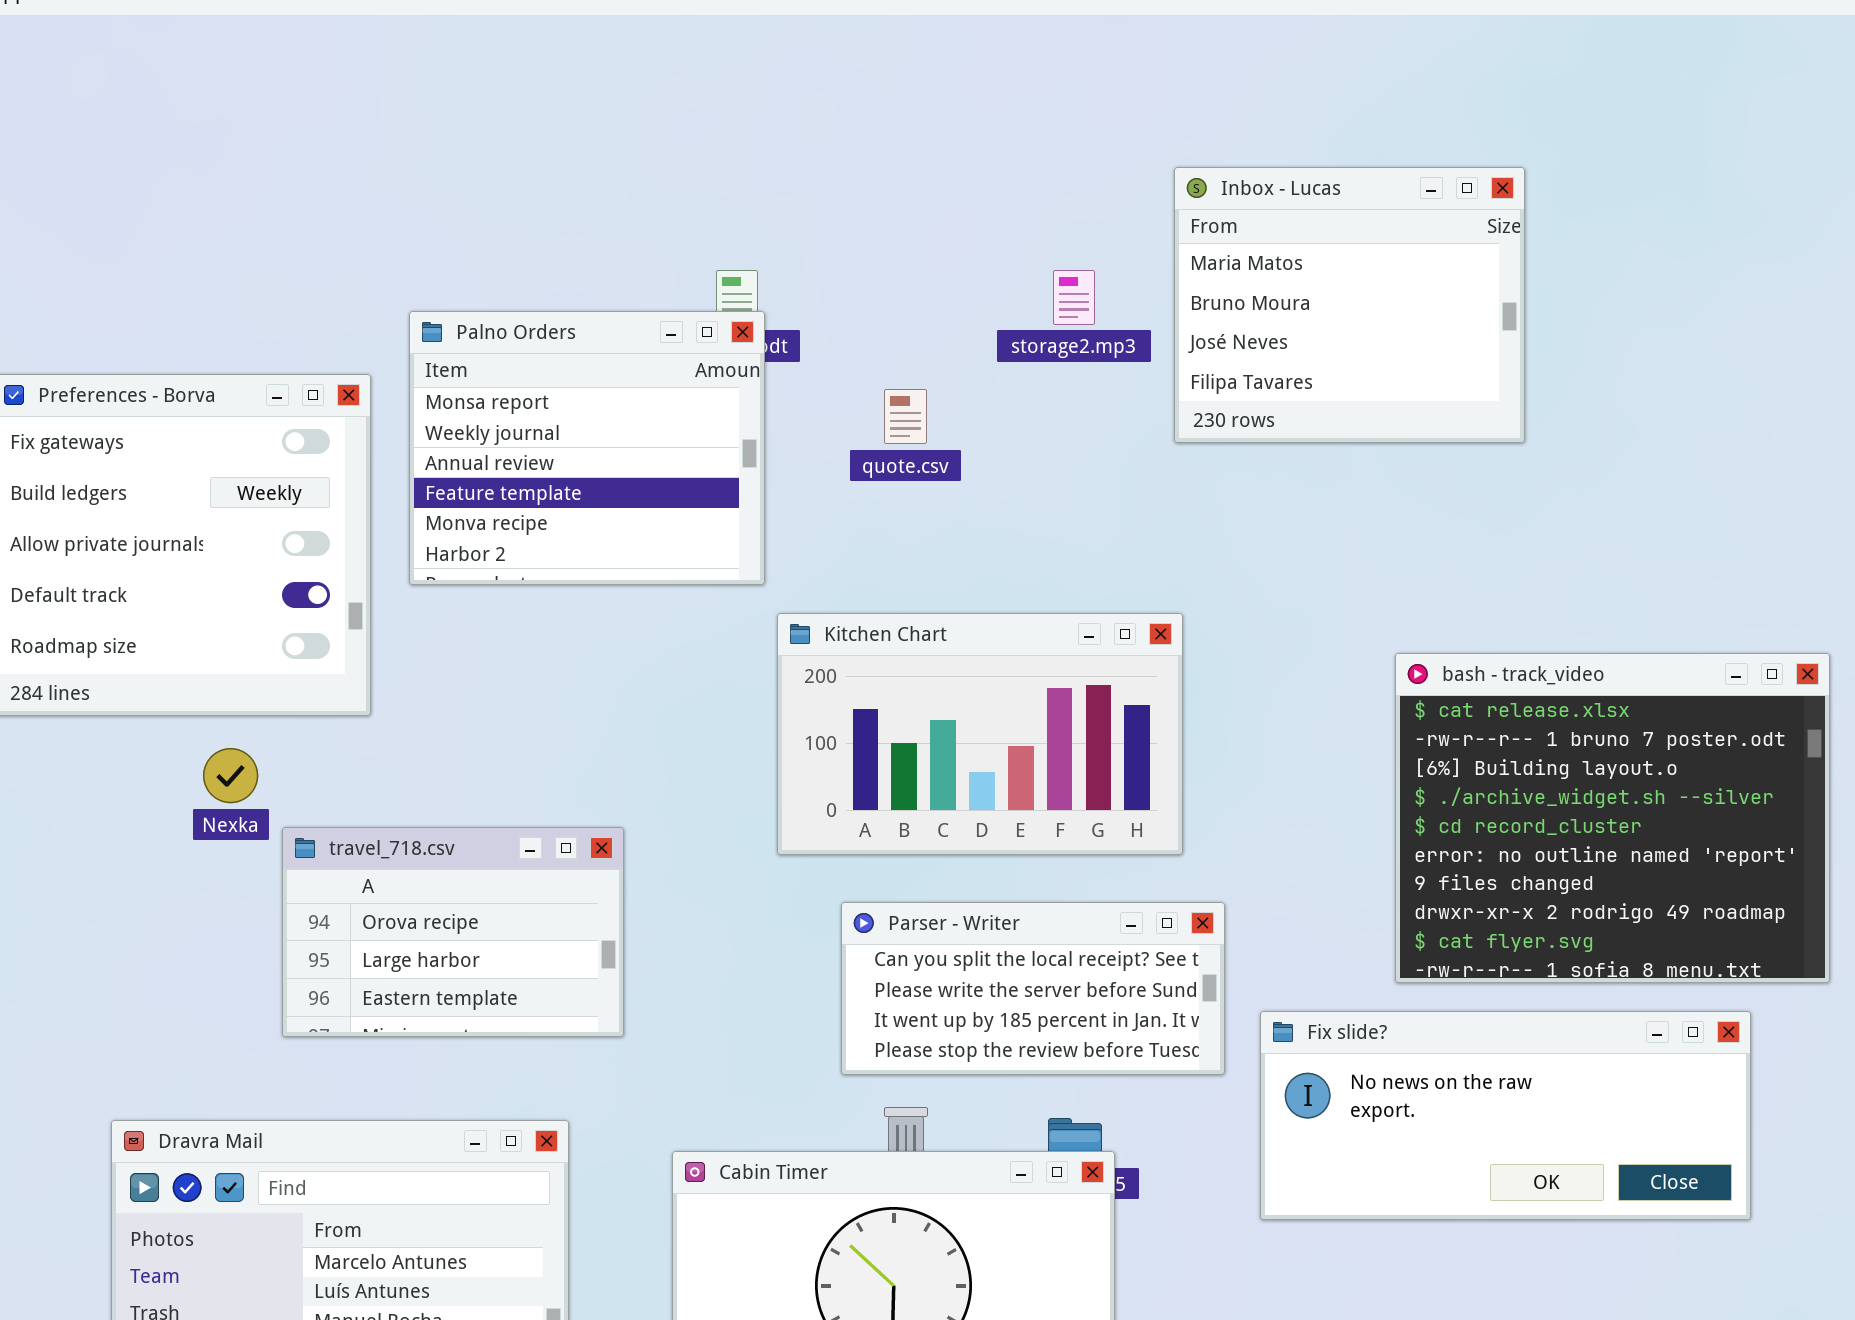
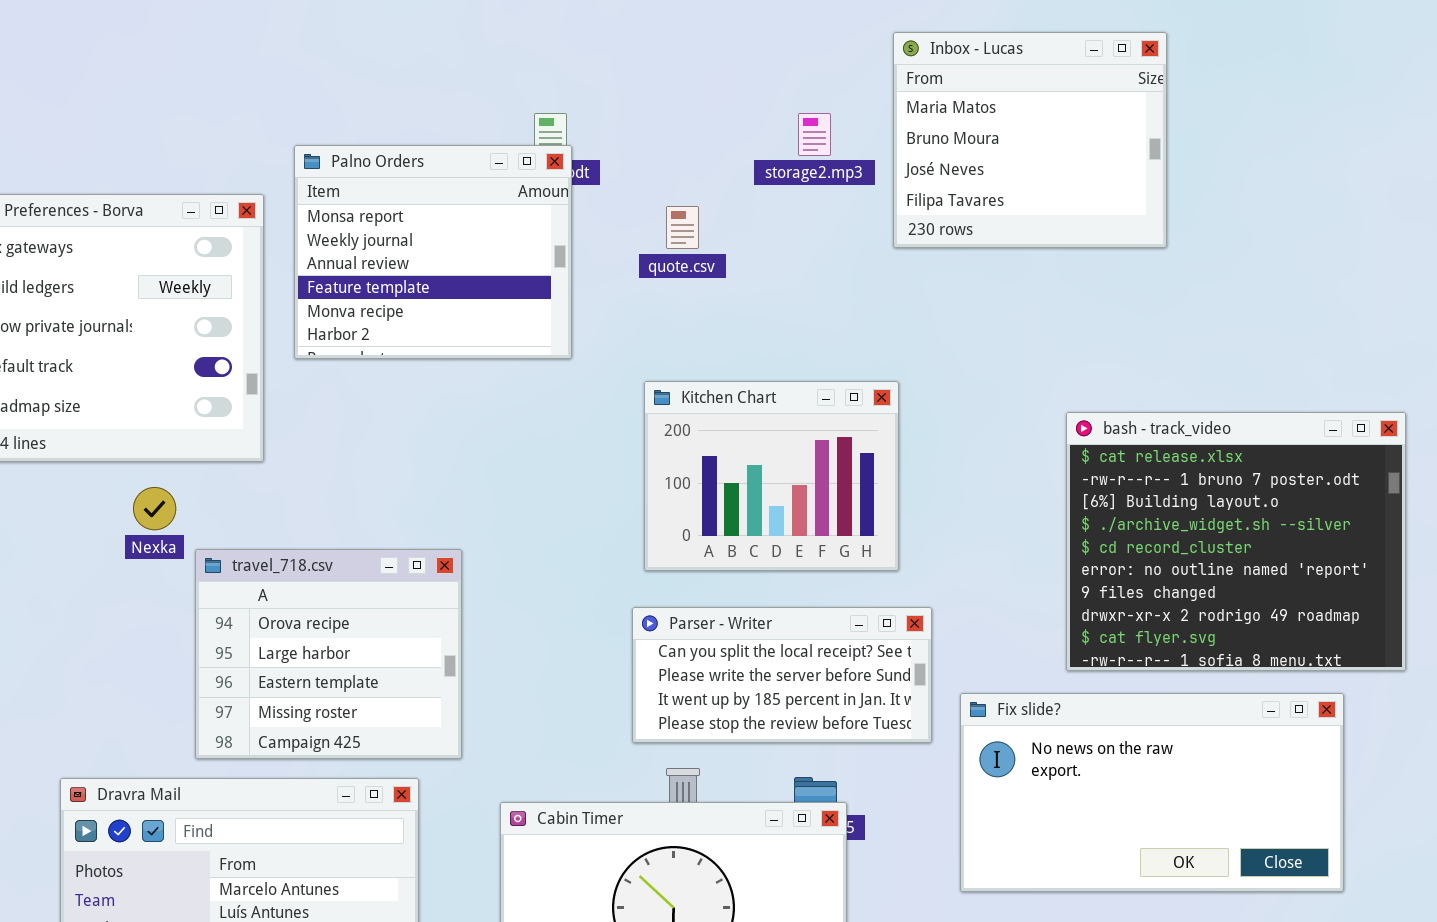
Kitchen Chart: [777,613,1183,855] -> [644,381,899,571], resized
travel_718.csv: [282,827,624,1037] -> [195,549,462,759], resized
Fix slide?: [1260,1011,1751,1220] -> [960,693,1344,892], resized

